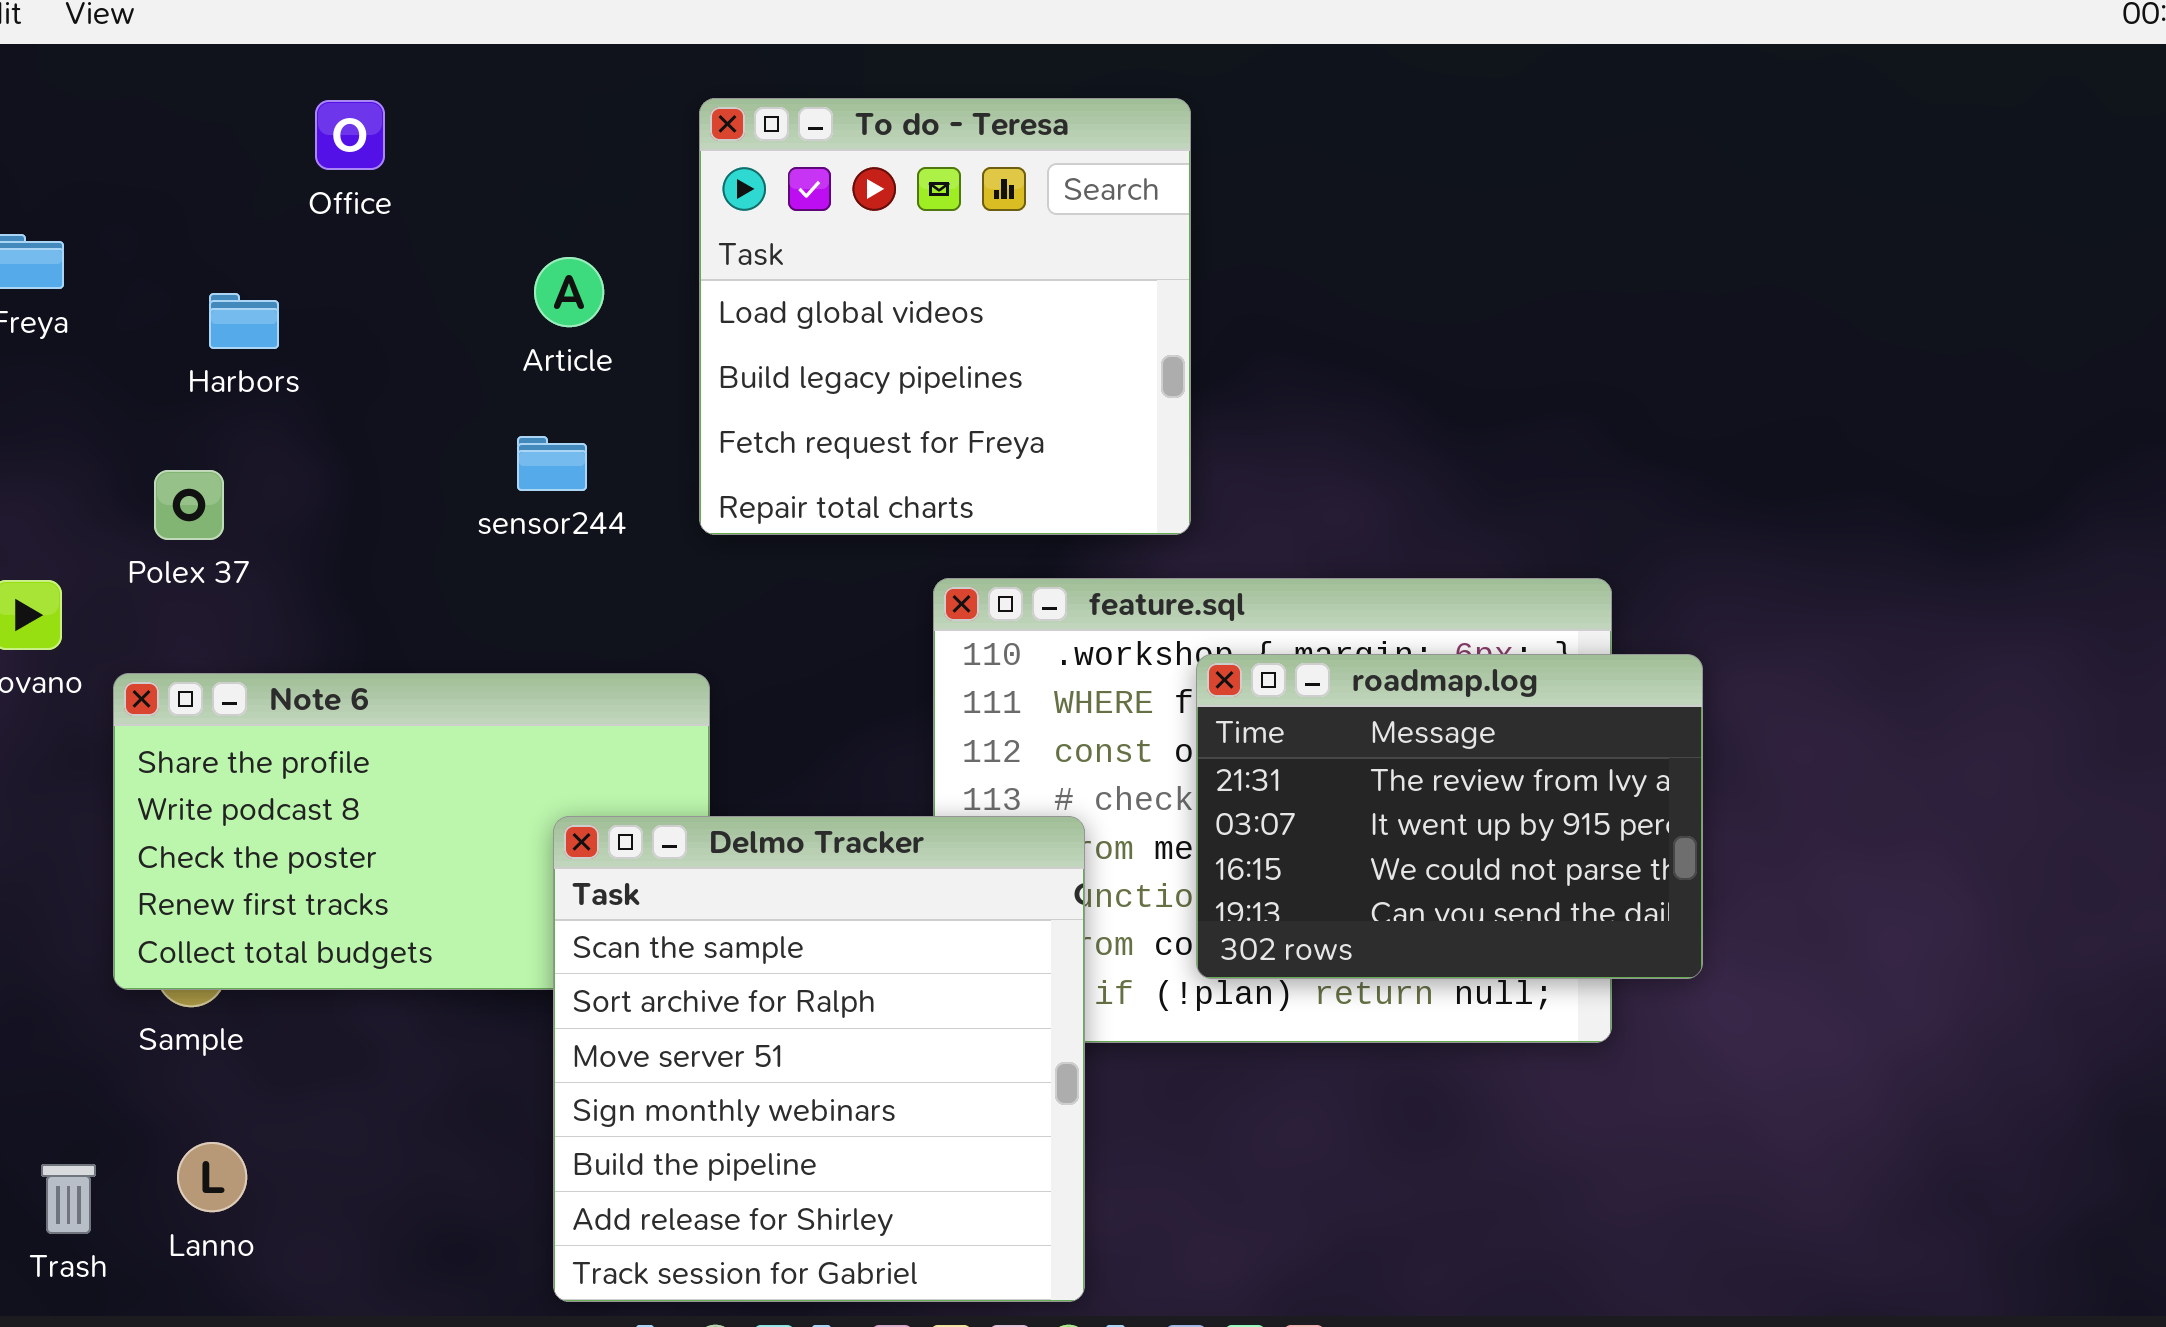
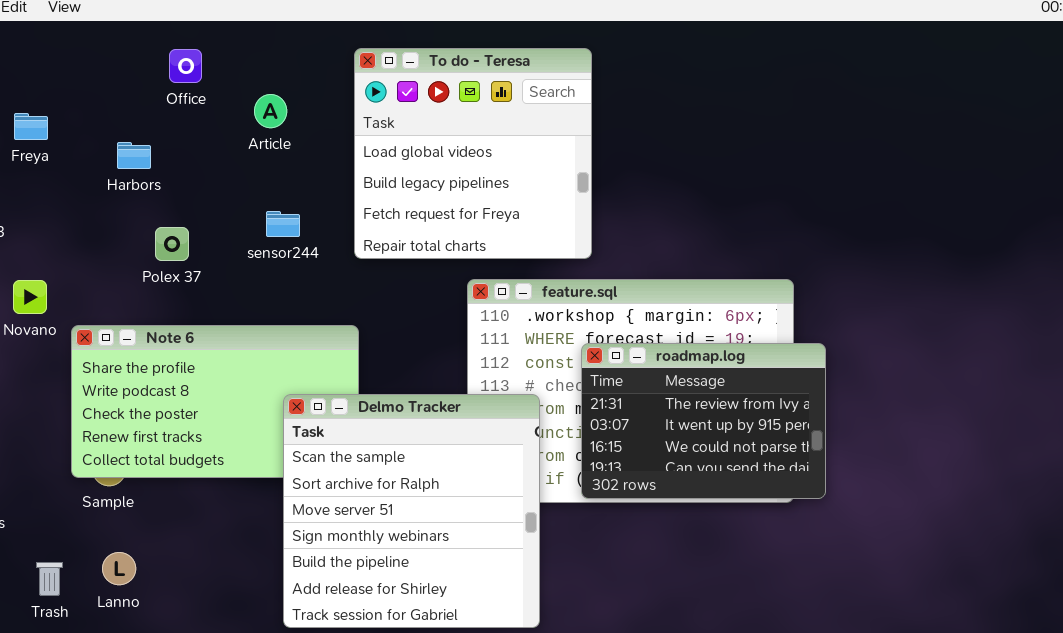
Article: [534,257,604,327] -> [254,94,287,128], moved
Polex 37: [154,470,224,540] -> [155,227,189,261], moved
roadmap.log: [1196,654,1703,979] -> [581,343,826,499], moved

